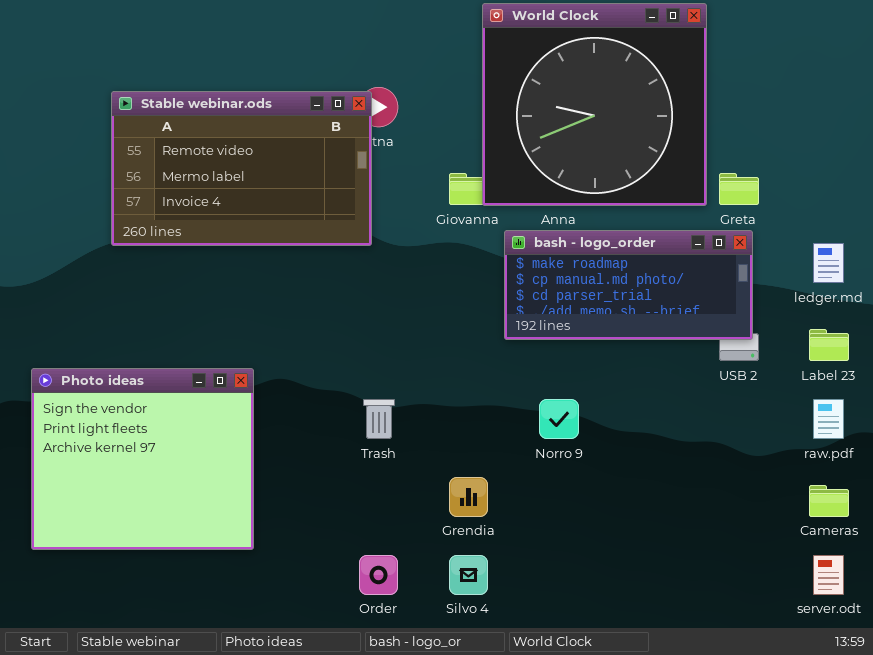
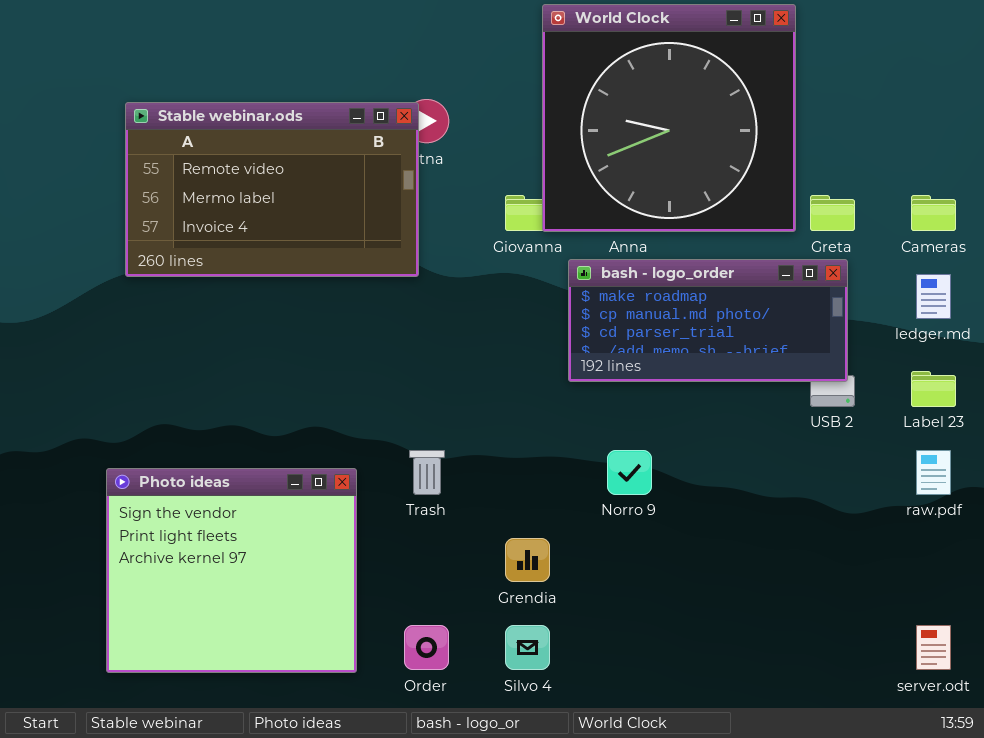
Photo ideas: [31,368,254,550] -> [106,468,357,673], moved
Cameras: [809,485,849,517] -> [911,195,956,231], moved

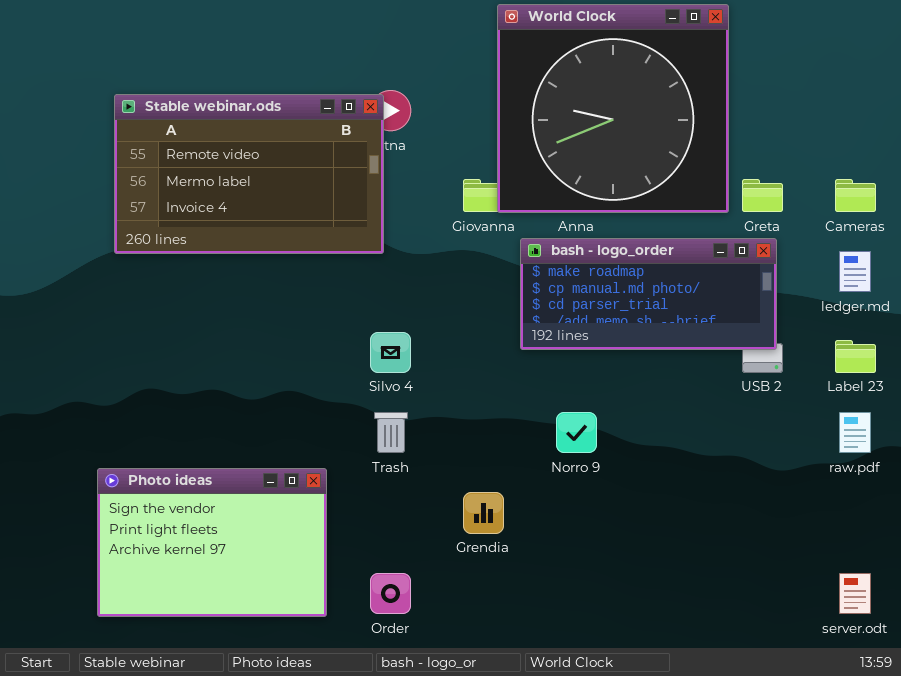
Photo ideas: [106,468,357,673] -> [97,468,327,617], resized
Silvo 4: [505,625,550,670] -> [370,332,411,373], moved

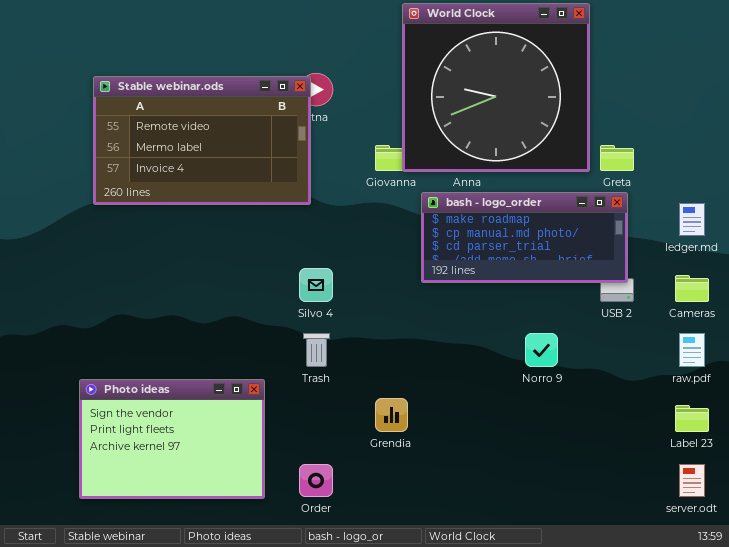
Cameras: [835,179,876,212] -> [675,275,709,302], moved
Label 23: [835,340,876,373] -> [675,405,709,432], moved
Norro 9: [556,412,597,453] -> [525,333,558,367], moved

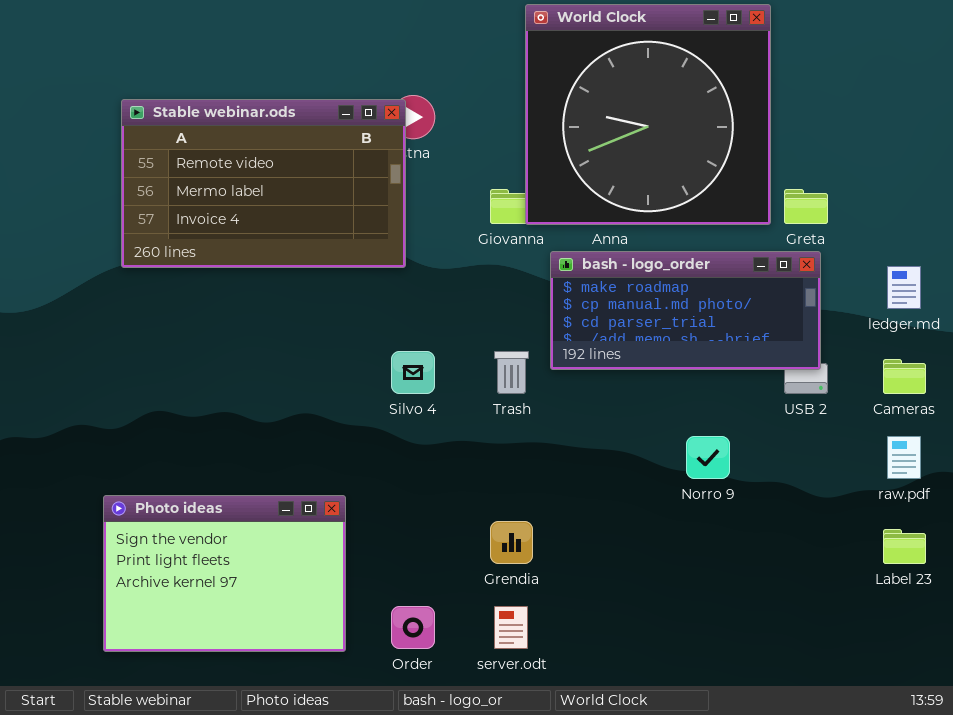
Trash: [303,333,330,367] -> [494,351,529,394], moved
server.odt: [679,464,705,497] -> [494,606,528,649], moved

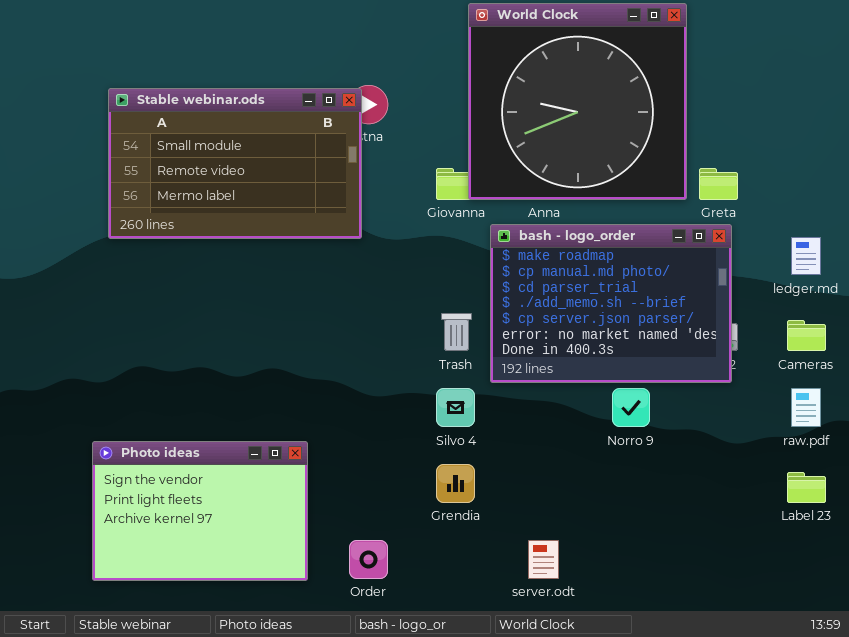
Stable webinar.ods: [121,99,406,268] -> [108,88,362,239], scrolled up 1 row
bash - logo_order: [550,251,821,370] -> [490,224,732,383], resized
Silvo 4: [391,351,435,394] -> [436,388,475,427], moved
server.odt: [494,606,528,649] -> [528,540,559,579], moved

